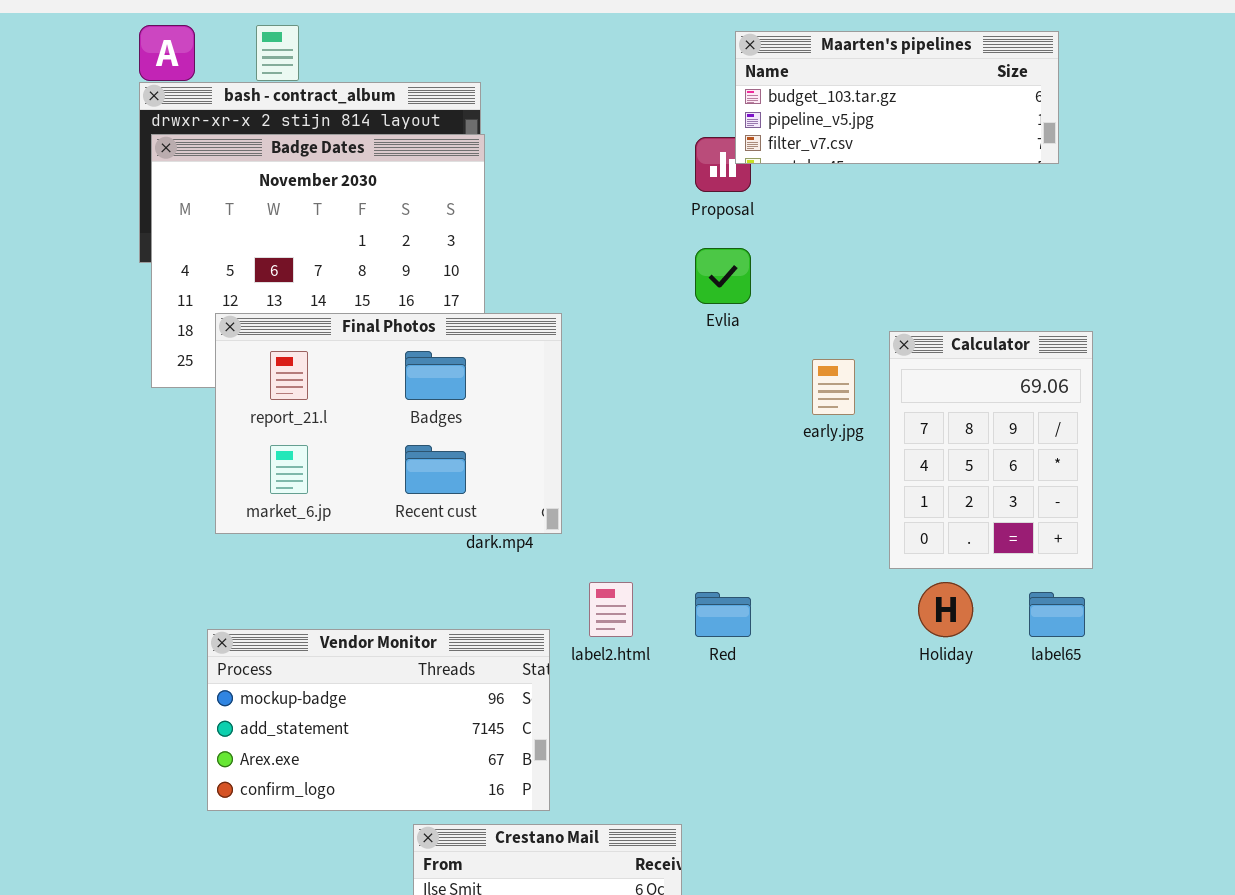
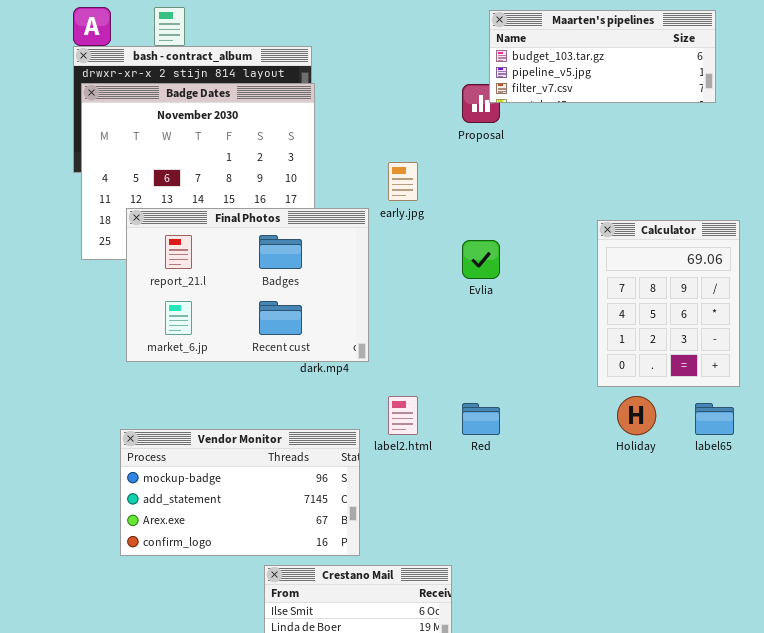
Evlia: [695,248,751,304] -> [462,240,500,279], moved
early.jpg: [812,359,855,415] -> [388,162,418,201], moved

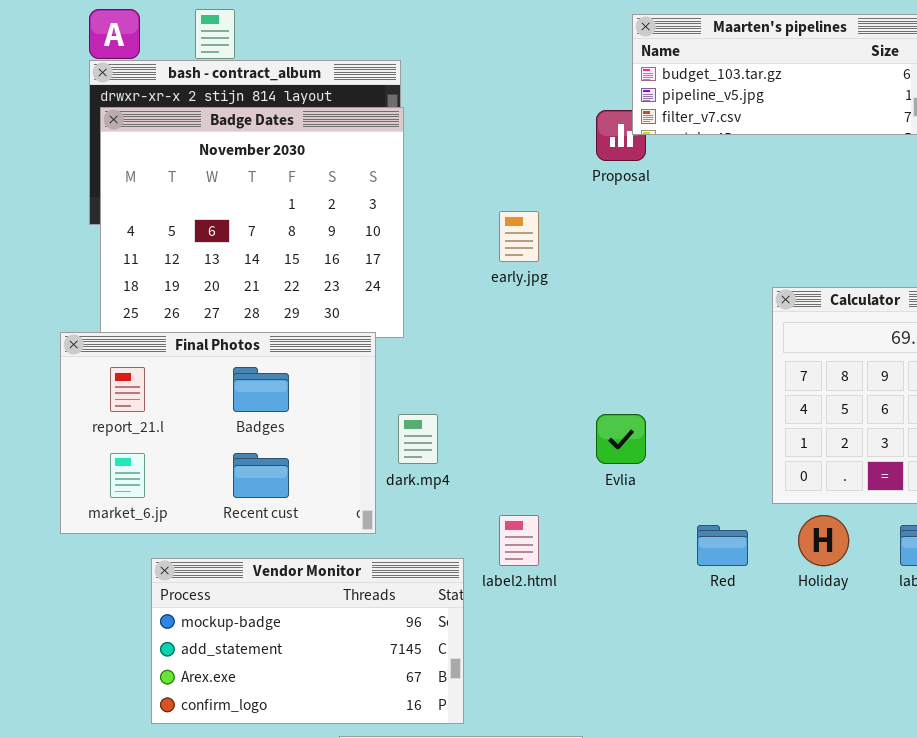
Final Photos: [126,208,369,362] -> [60,332,376,534], moved
Evlia: [462,240,500,279] -> [596,414,646,464], moved
Red: [462,403,500,435] -> [697,525,748,566], moved

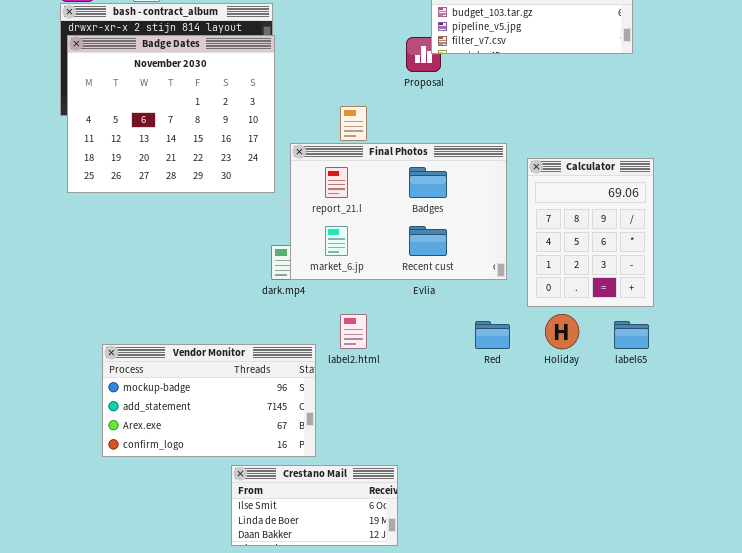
Final Photos: [60,332,376,534] -> [290,143,507,280], moved

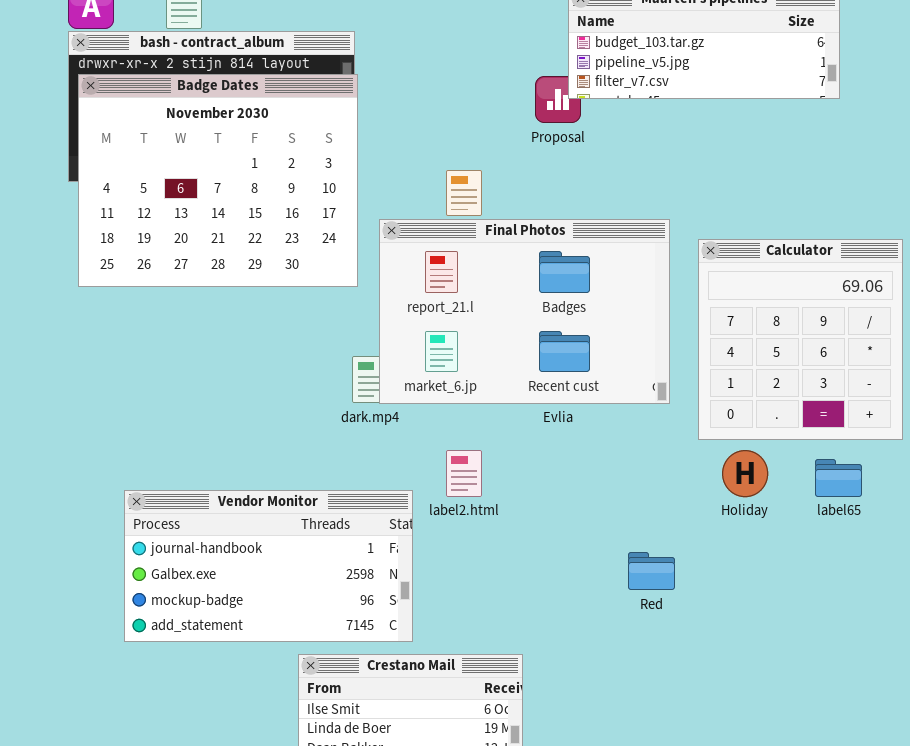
Calculator: [527,158,654,307] -> [698,239,903,440], resized
Red: [475,321,510,349] -> [628,552,675,590], moved
Vendor Monitor: [102,344,316,457] -> [124,490,413,642], scrolled up 2 rows

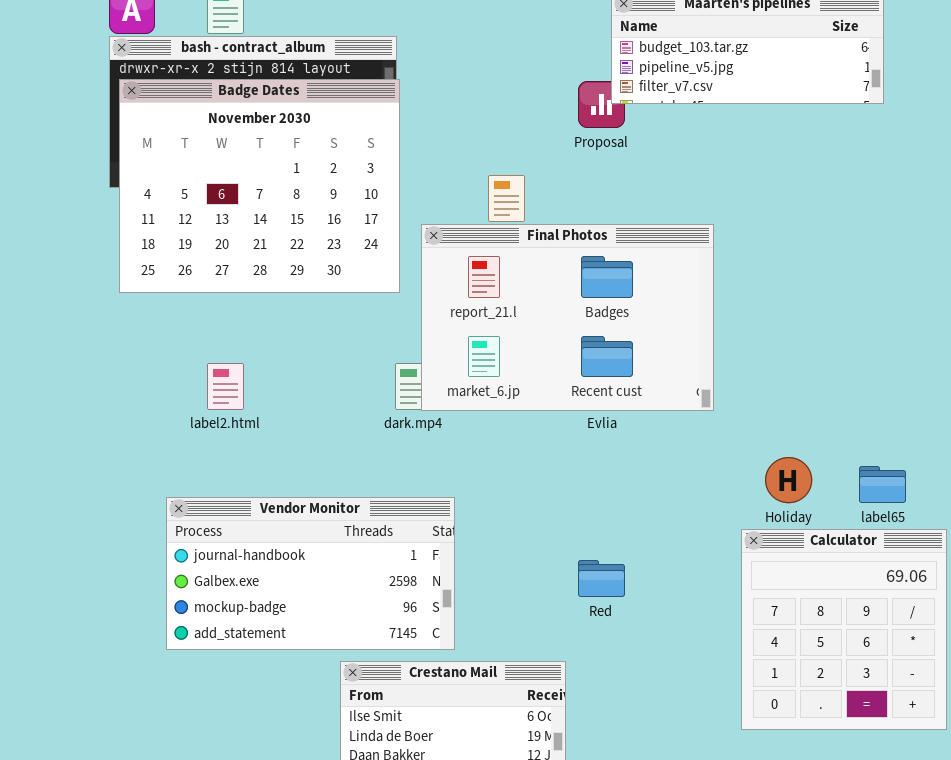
Calculator: [698,239,903,440] -> [741,529,947,730], moved
label2.html: [446,450,482,497] -> [207,363,244,410], moved
Red: [628,552,675,590] -> [578,560,625,597], moved

